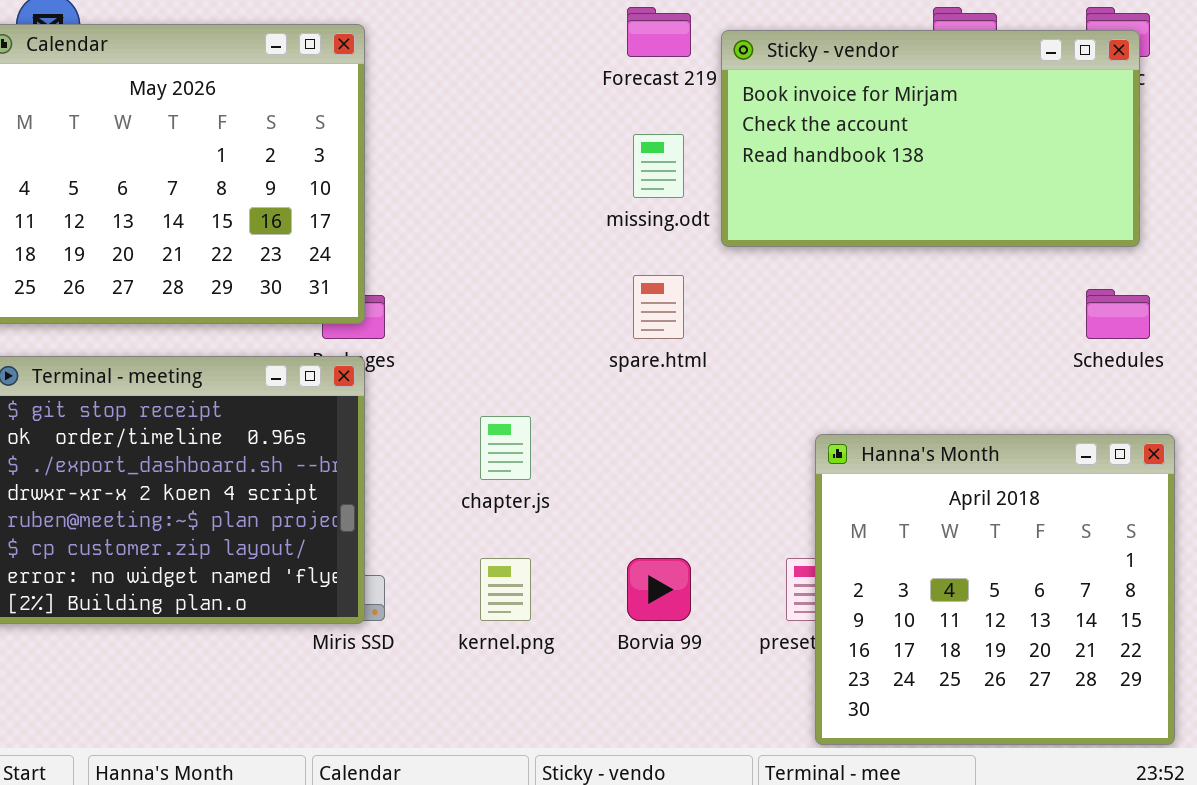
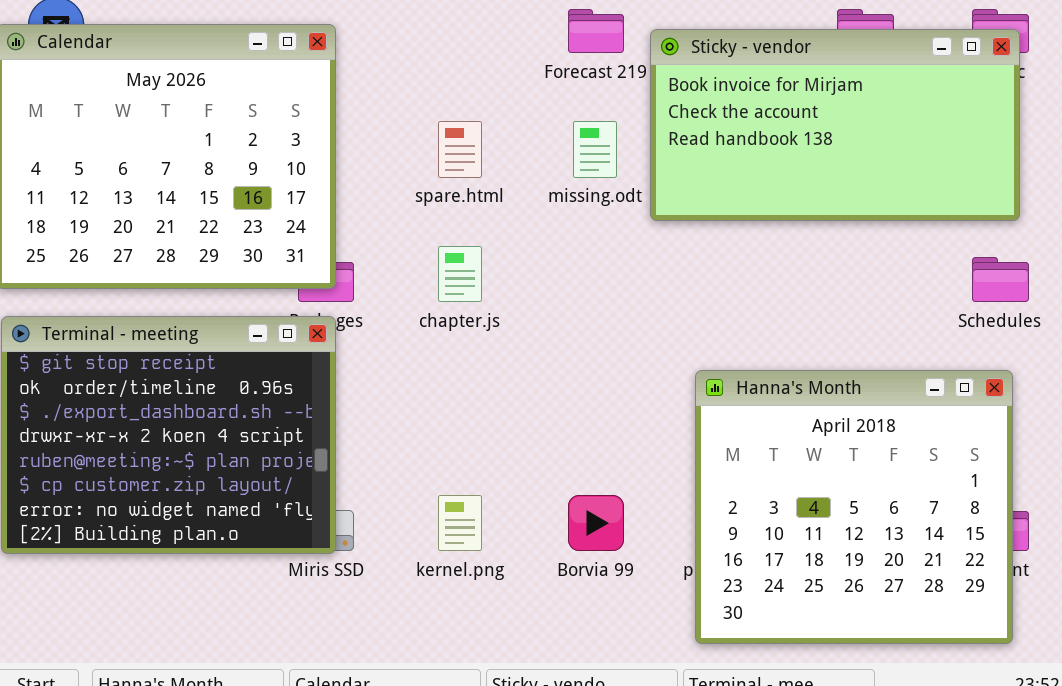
spare.html: [633,275,684,339] -> [438,121,482,178], moved
chapter.js: [480,416,531,480] -> [438,246,482,302], moved
Hanna's Month: [815,434,1175,745] -> [695,370,1013,644], moved

